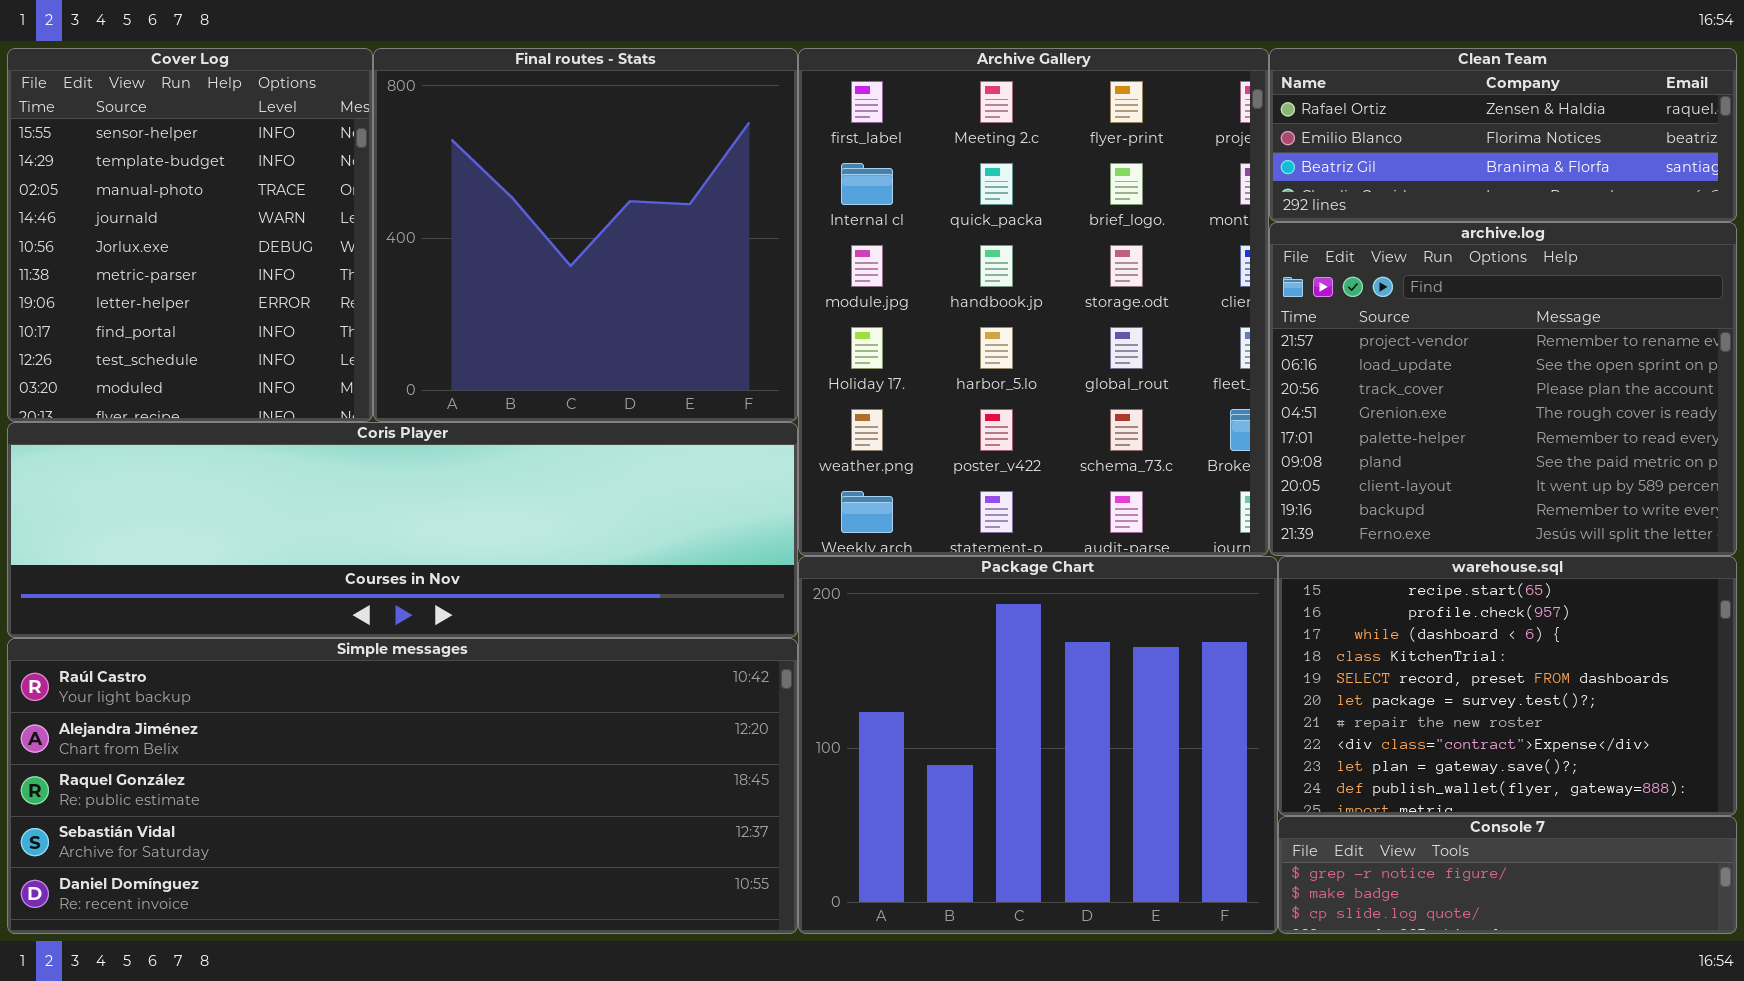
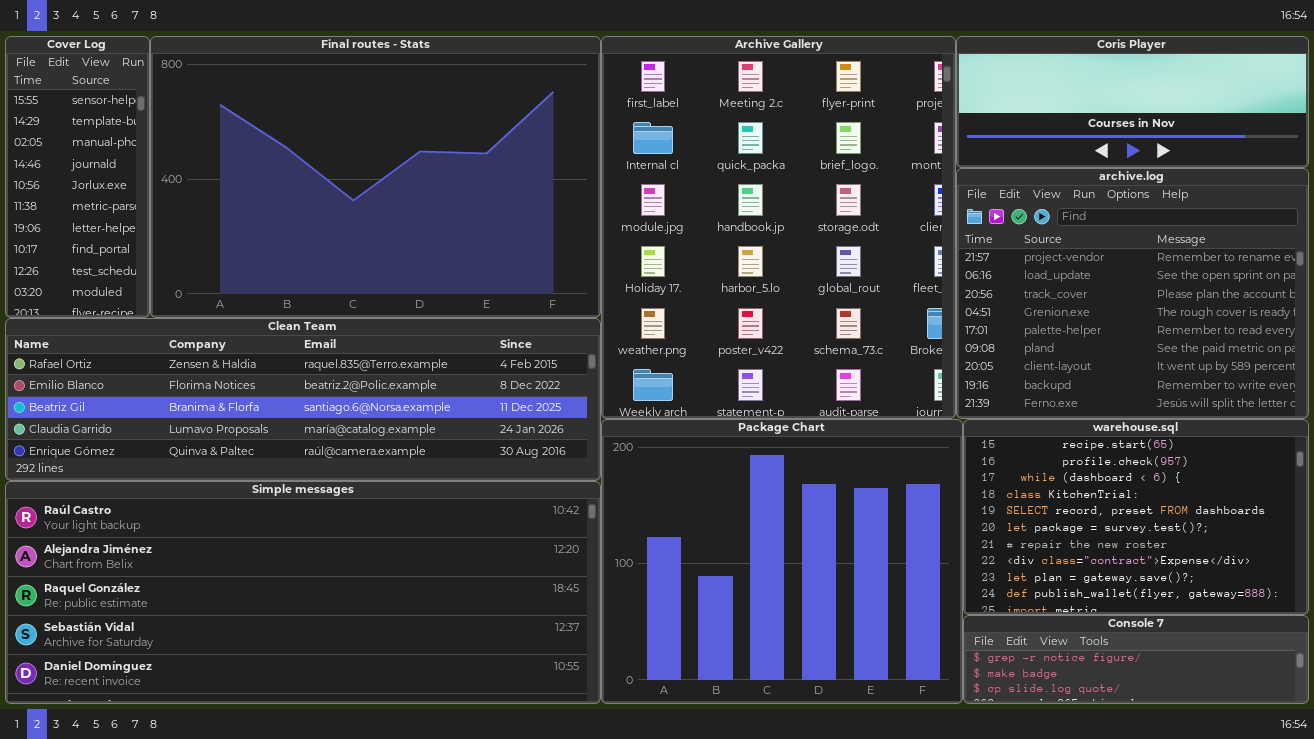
Cover Log: [7,48,373,422] -> [5,36,150,318], resized
Final routes - Stats: [373,48,798,422] -> [150,36,601,318], resized
Clean Team: [1269,48,1737,222] -> [5,318,601,481], moved, resized
Coris Player: [7,422,798,638] -> [956,36,1309,168], moved, resized

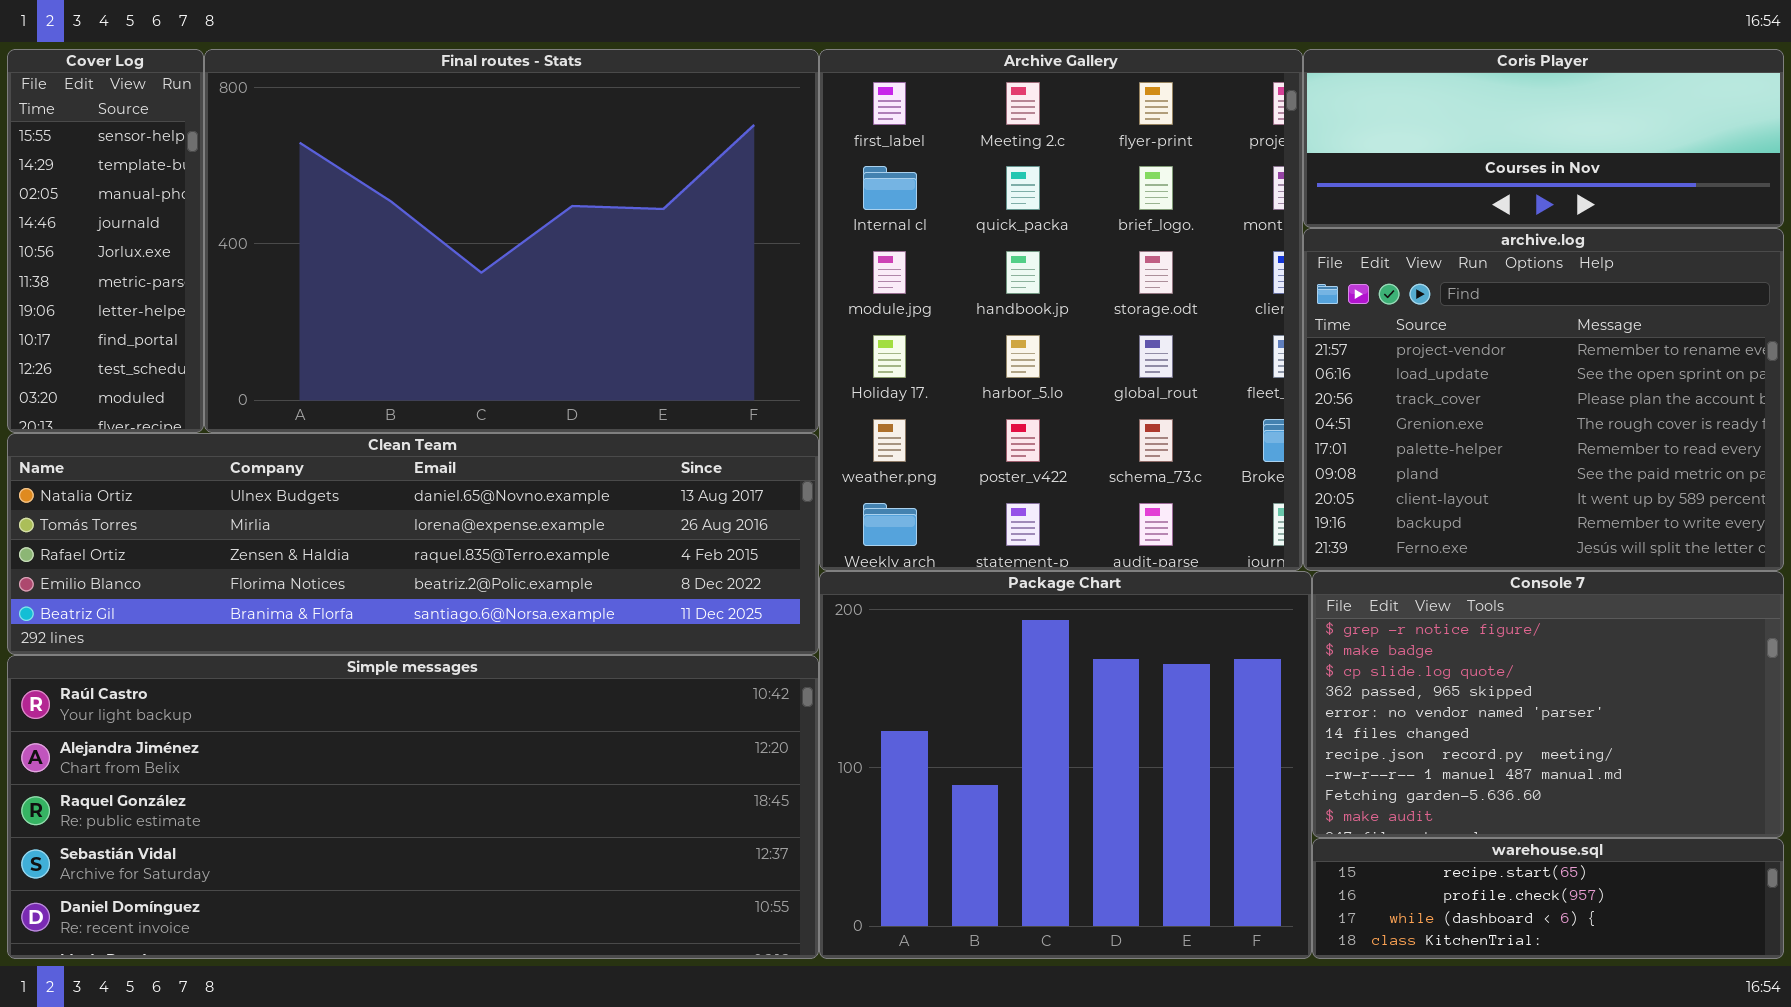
Clean Team: [5,318,601,481] -> [7,433,819,655], scrolled up 2 rows
warehouse.sql: [963,419,1309,615] -> [1312,838,1784,959], moved, resized
Console 7: [963,615,1309,704] -> [1312,571,1784,838], moved, resized

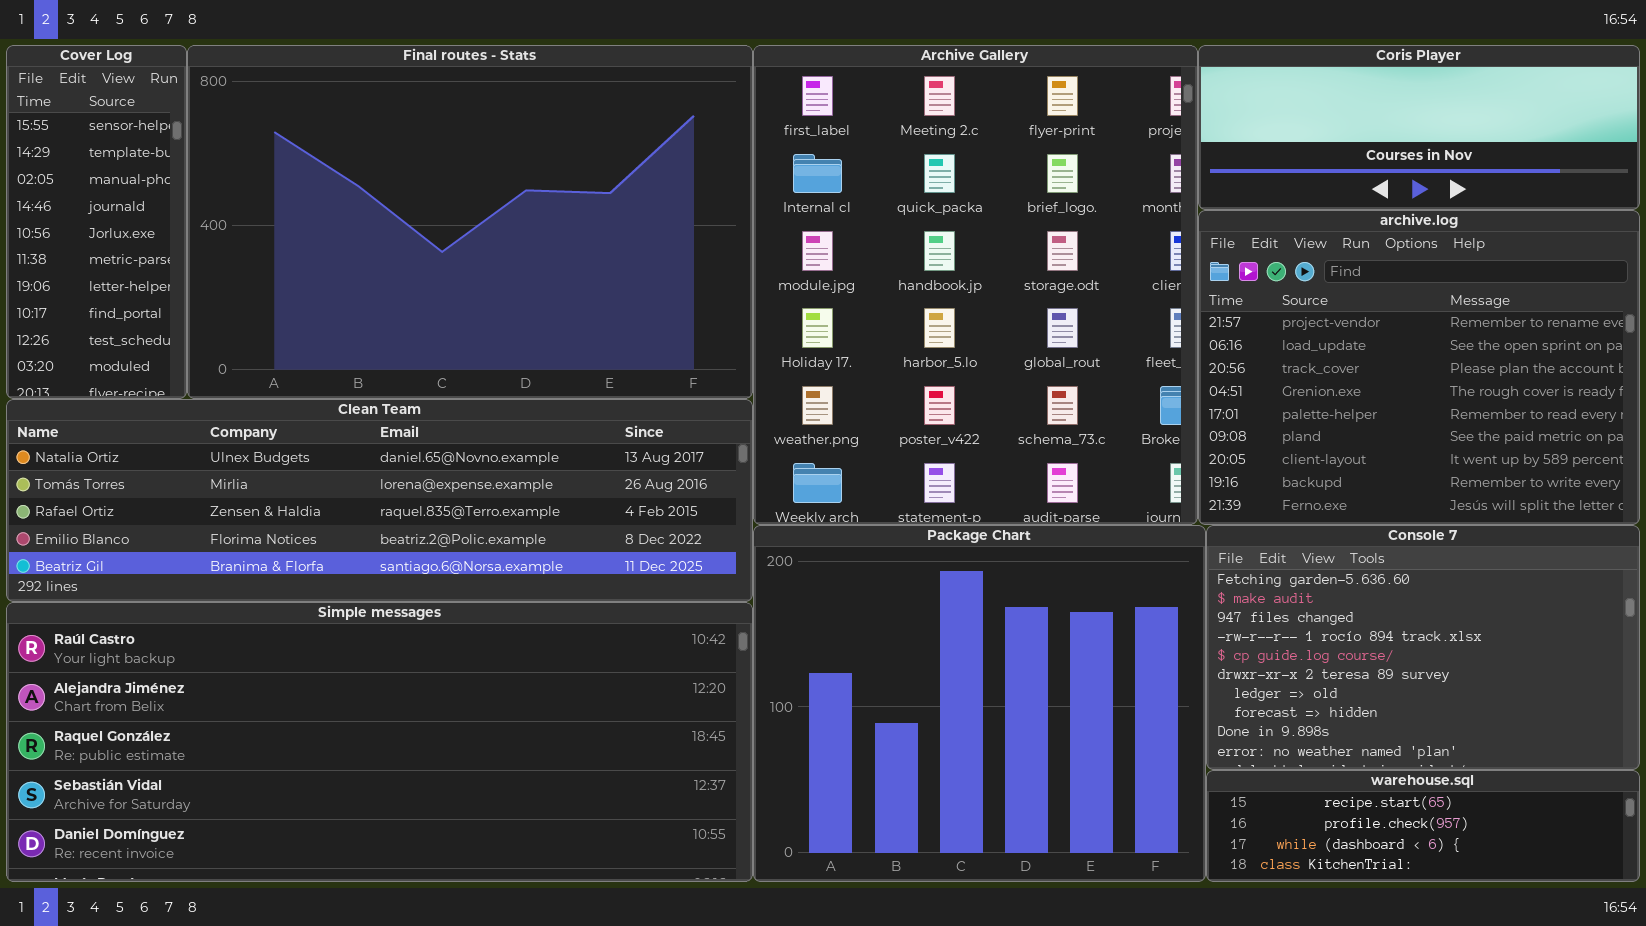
Console 7: [1312,571,1784,838] -> [1206,525,1640,770], scrolled down 8 rows

